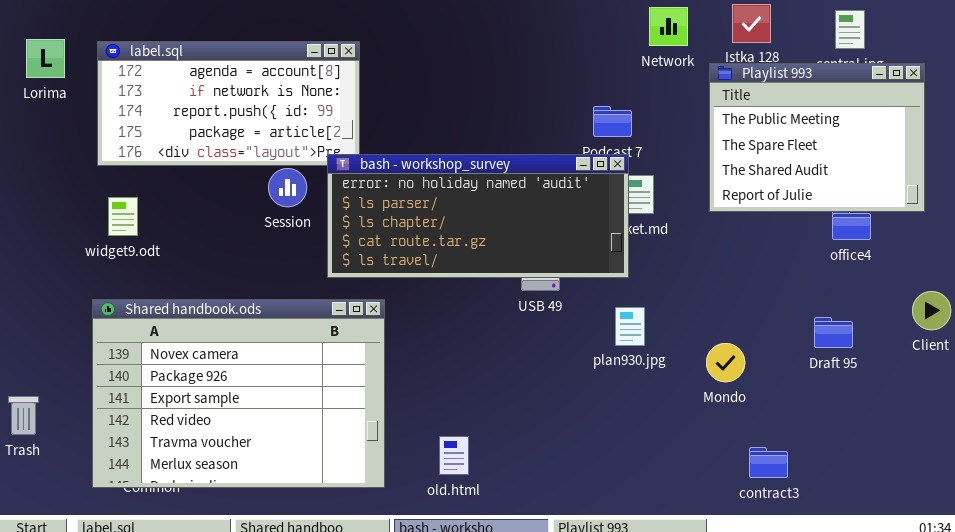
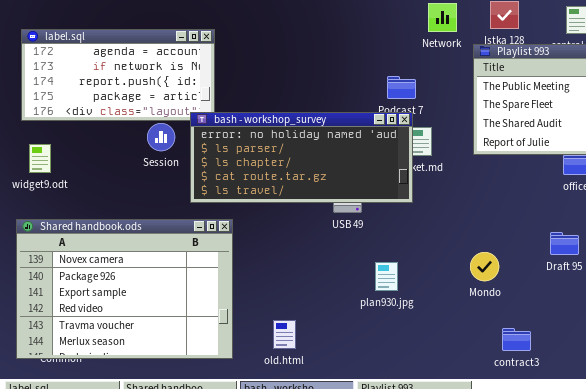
plan930.jpg: [615,307,645,346] -> [375,262,398,291], moved

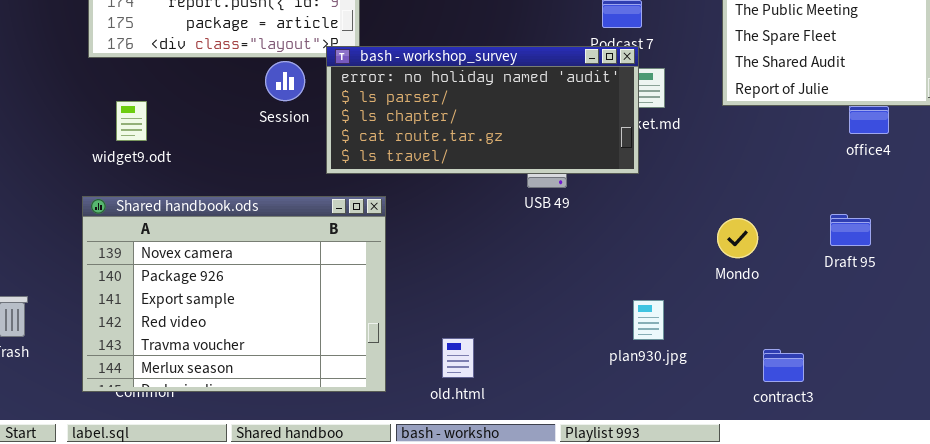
widget9.odt: [29,144,51,173] -> [116,101,147,141], moved
Mondo: [470,252,499,281] -> [717,218,758,258], moved
plan930.jpg: [375,262,398,291] -> [633,300,664,340], moved

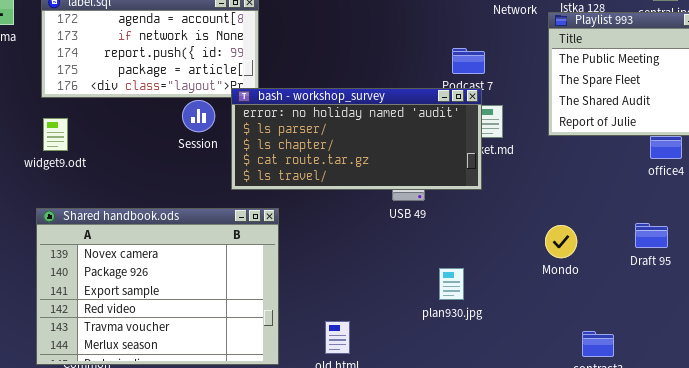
widget9.odt: [116,101,147,141] -> [43,118,68,151], moved
plan930.jpg: [633,300,664,340] -> [439,268,464,300], moved

